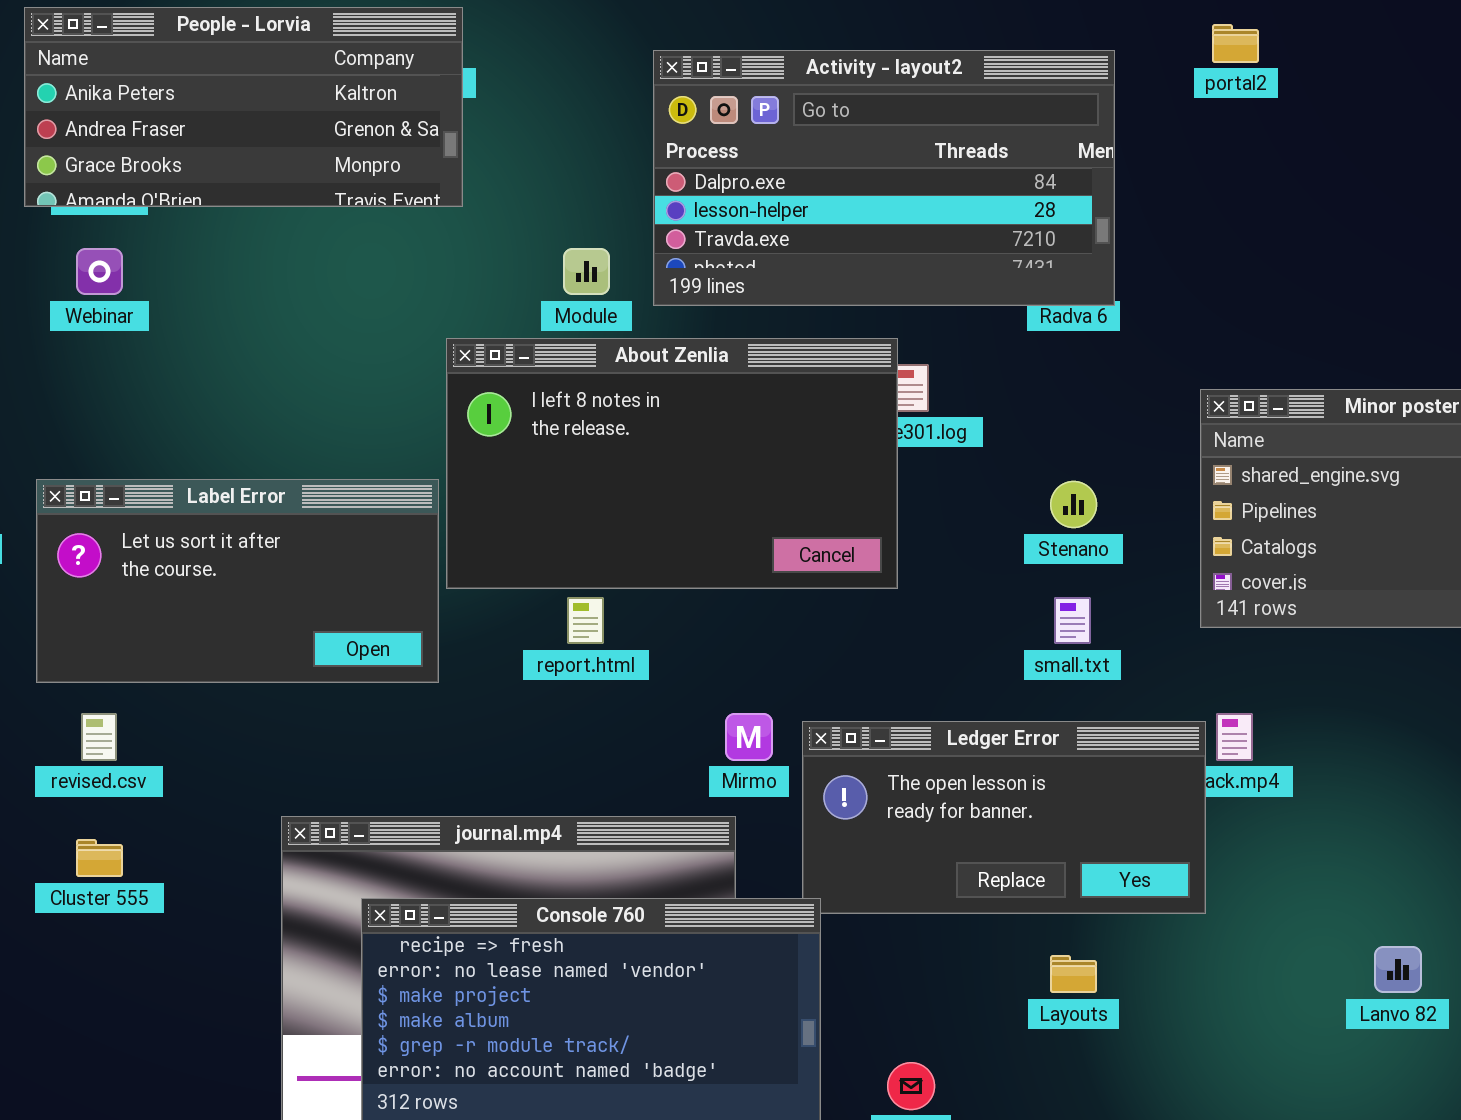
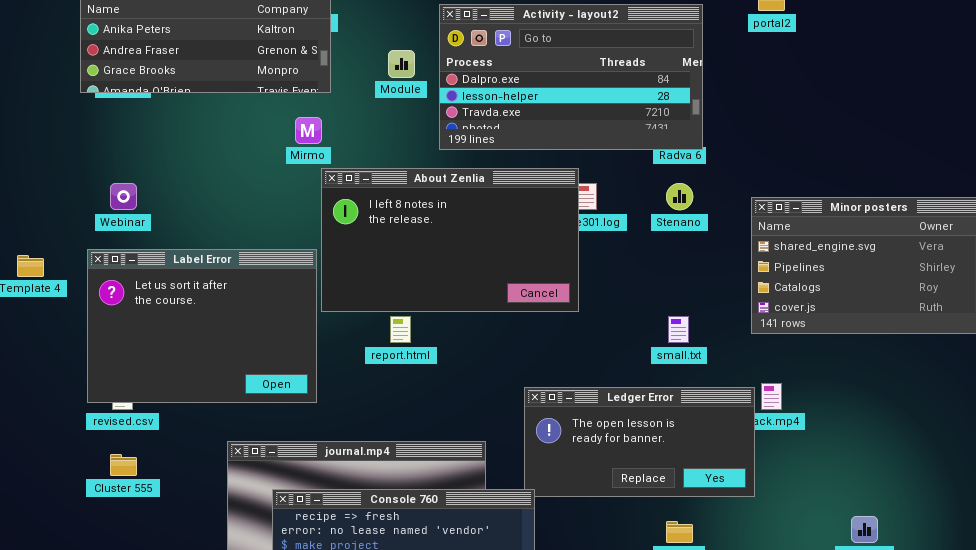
Webinar: [76,248,123,295] -> [110,183,137,210], moved
Module: [563,248,610,295] -> [388,50,415,78], moved
Label Error: [36,479,439,683] -> [87,249,317,403], resized
Stenano: [1050,481,1097,528] -> [666,183,693,210], moved
Mirmo: [725,713,773,761] -> [295,117,322,144], moved

